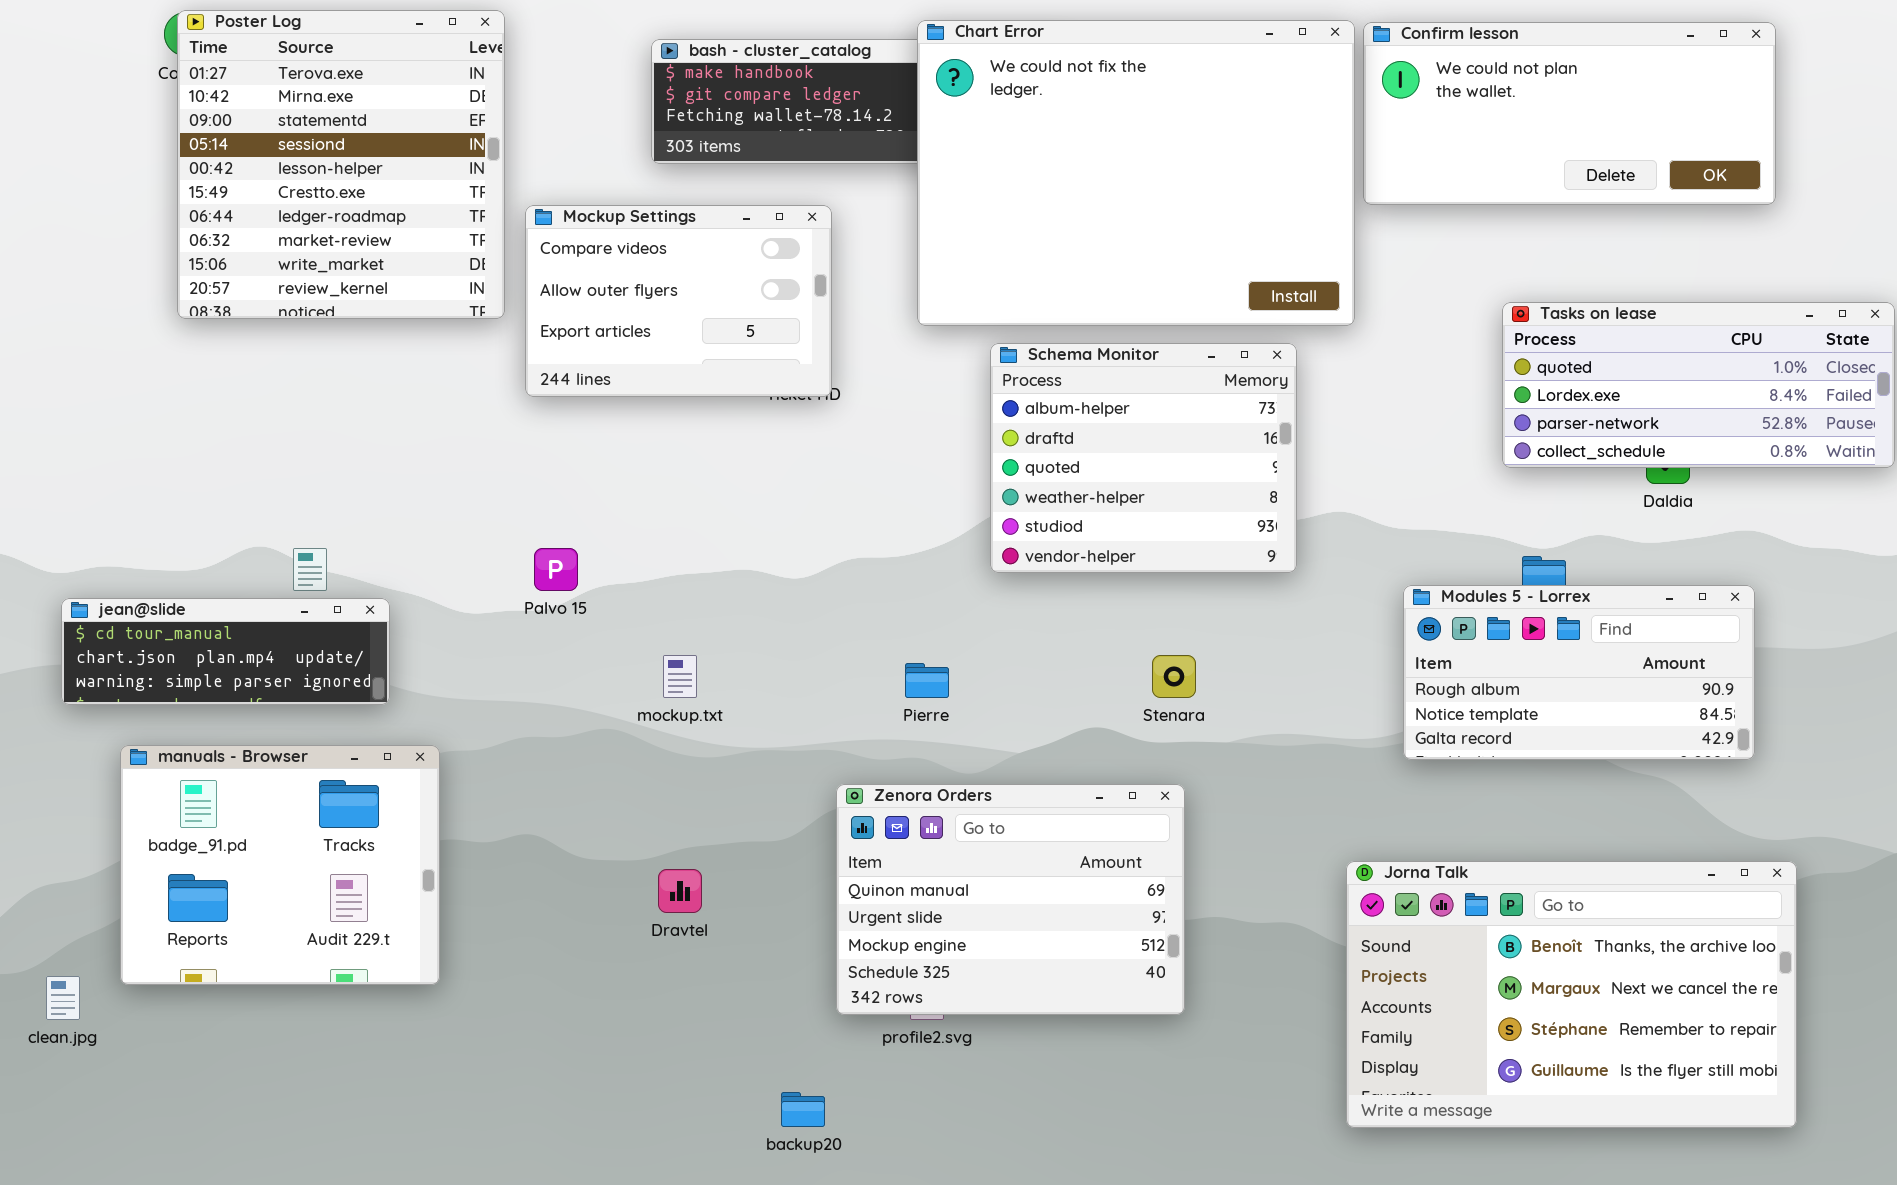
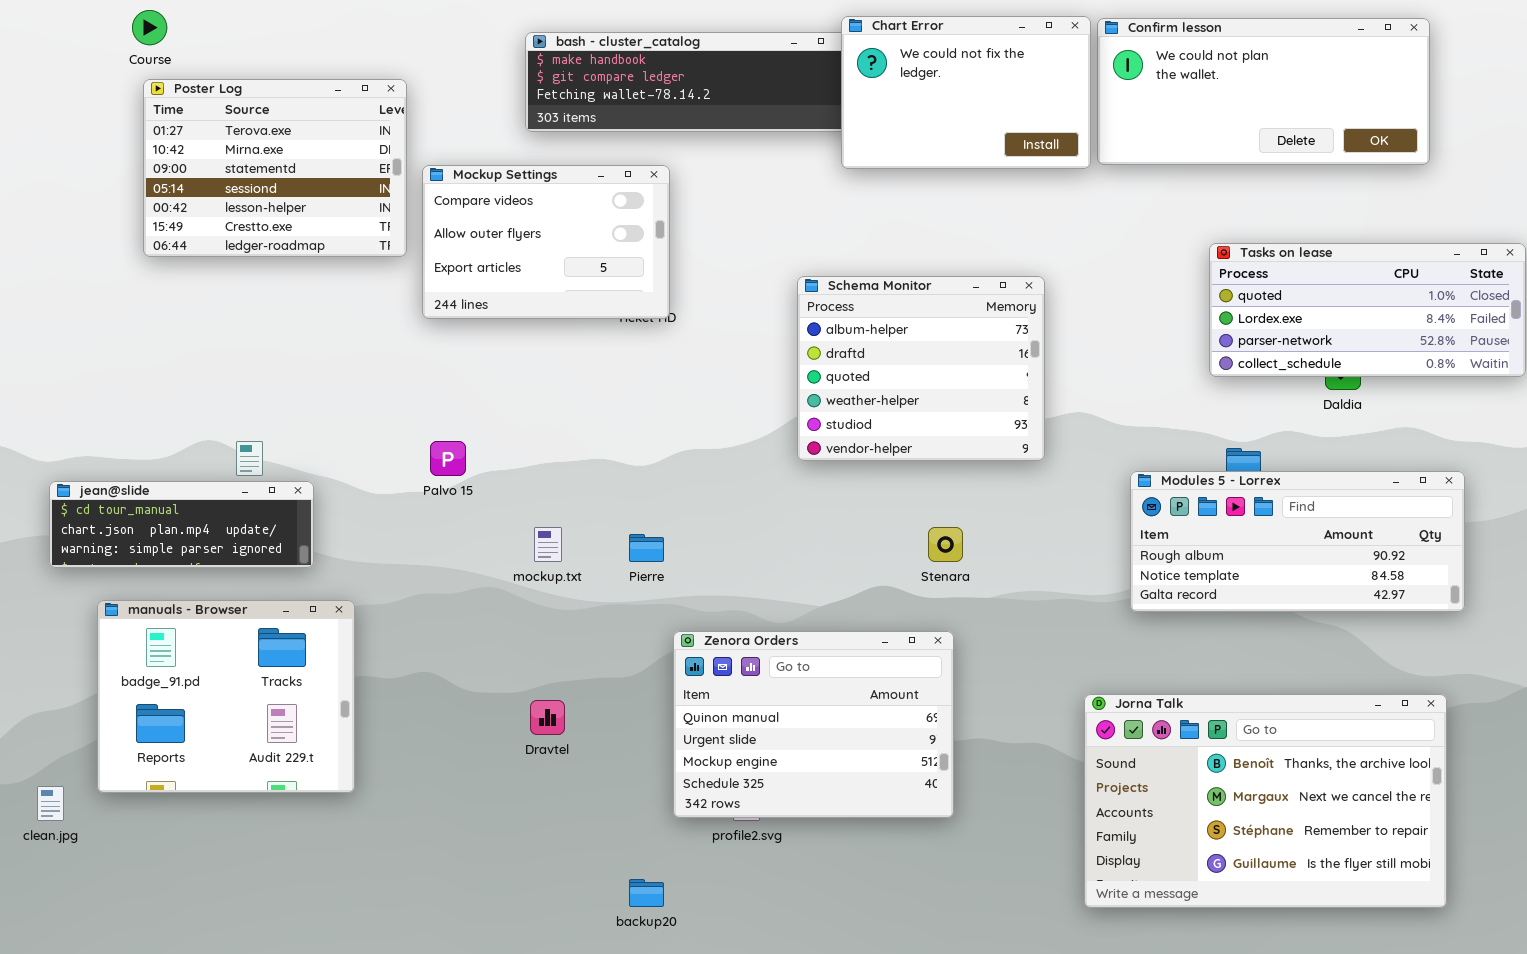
Poster Log: [177,10,505,319] -> [143,79,407,257], resized
Chart Error: [917,20,1355,326] -> [841,16,1091,169], resized
Modules 5 - Lorrex: [1403,585,1755,760] -> [1130,471,1465,612], resized
Pierre: [905,663,949,698] -> [629,534,664,562], moved

